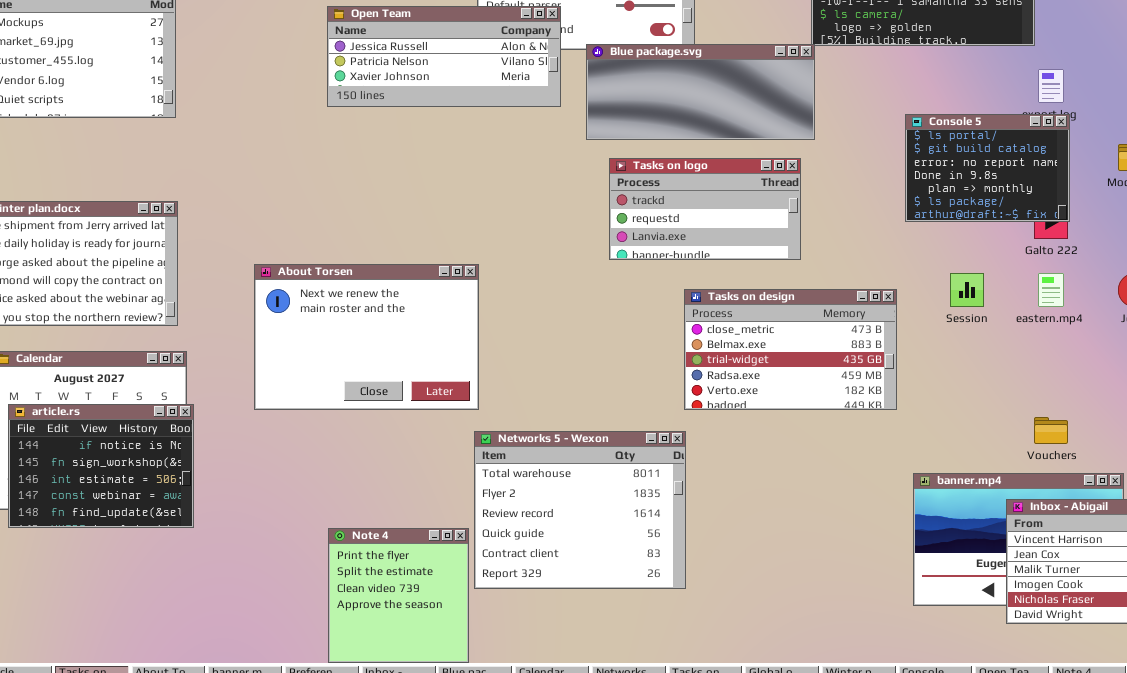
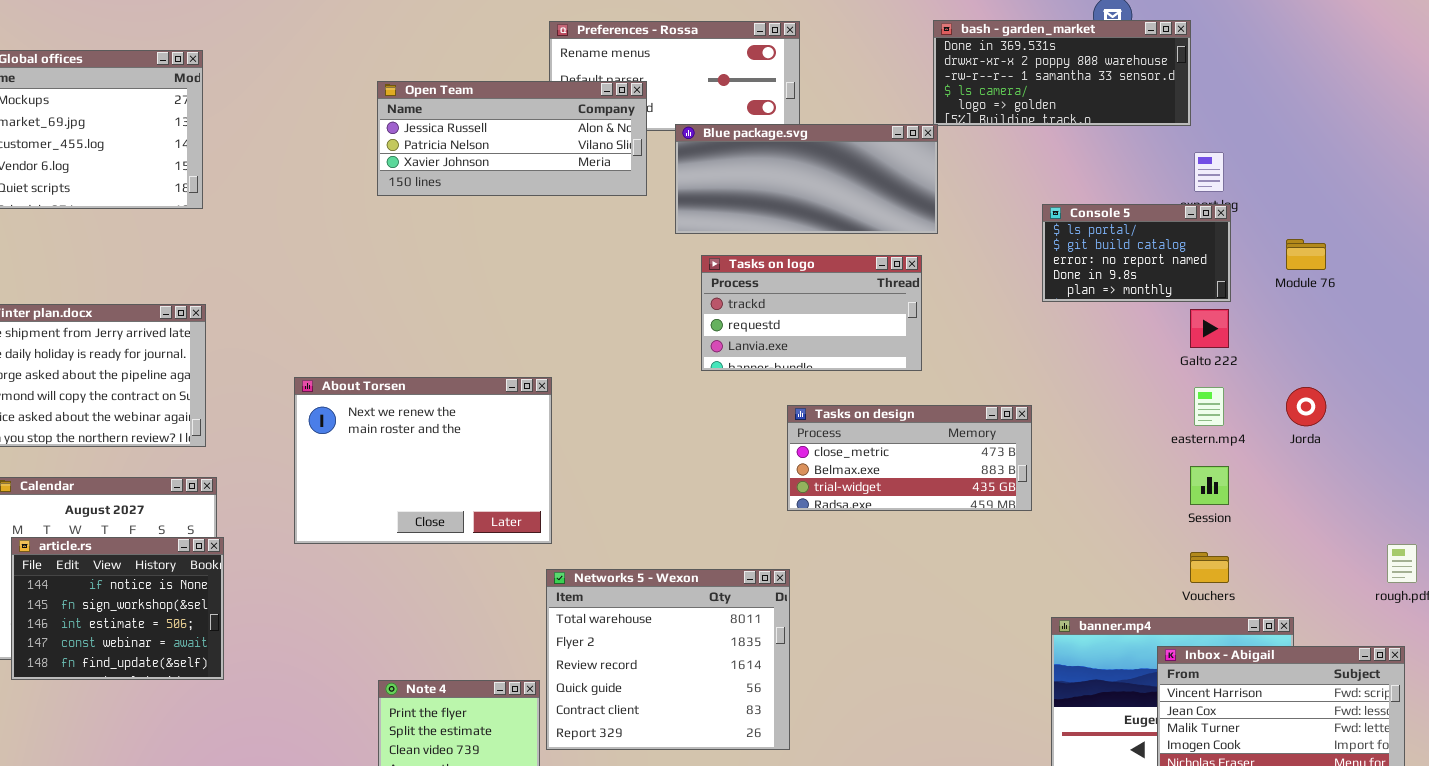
Console 5: [905,114,1070,222] -> [1042,204,1231,302], resized
Session: [950,273,984,307] -> [1190,466,1229,505], moved
Tasks on design: [684,289,897,410] -> [787,405,1032,511], resized

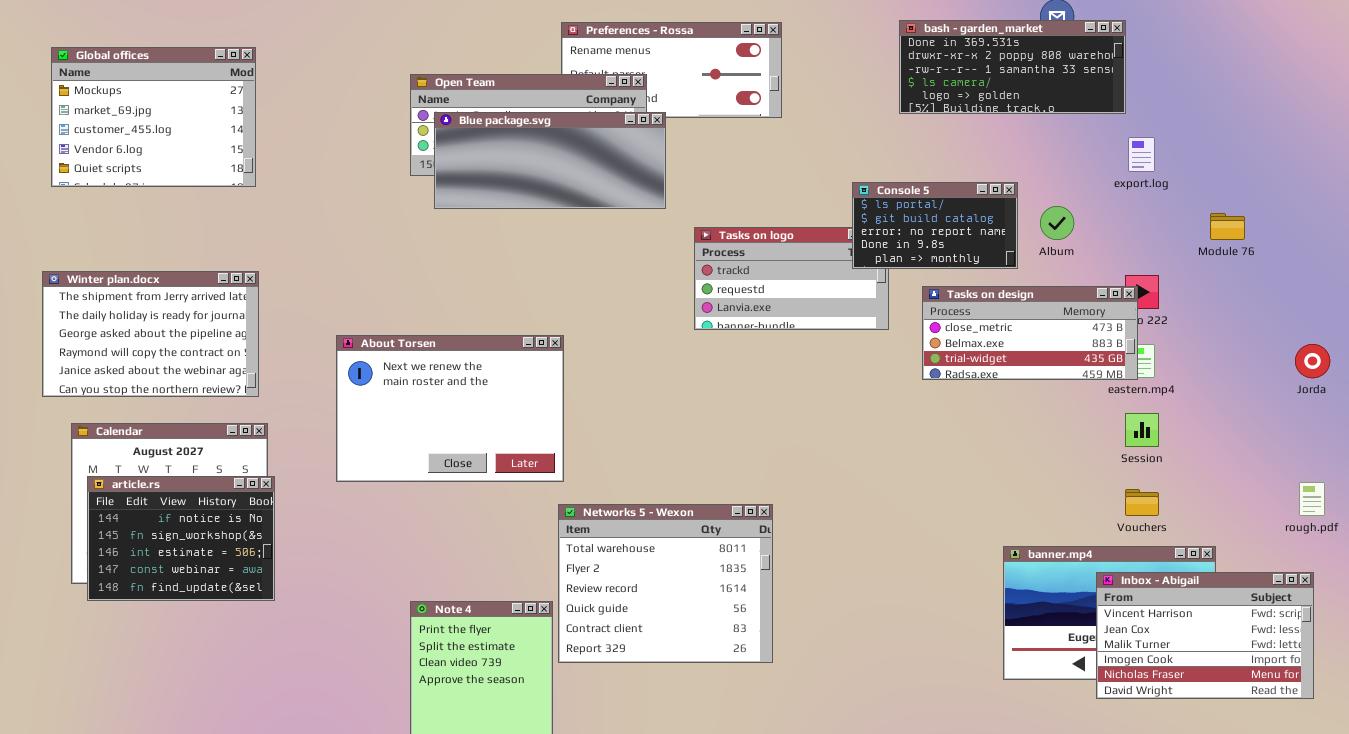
Blue package.svg: [675,124,938,234] -> [434,112,666,209], moved
Console 5: [1042,204,1231,302] -> [852,182,1018,269], moved
Jorda: [1286,387,1326,426] -> [1295,344,1330,378], moved
Tasks on design: [787,405,1032,511] -> [922,286,1138,380], moved

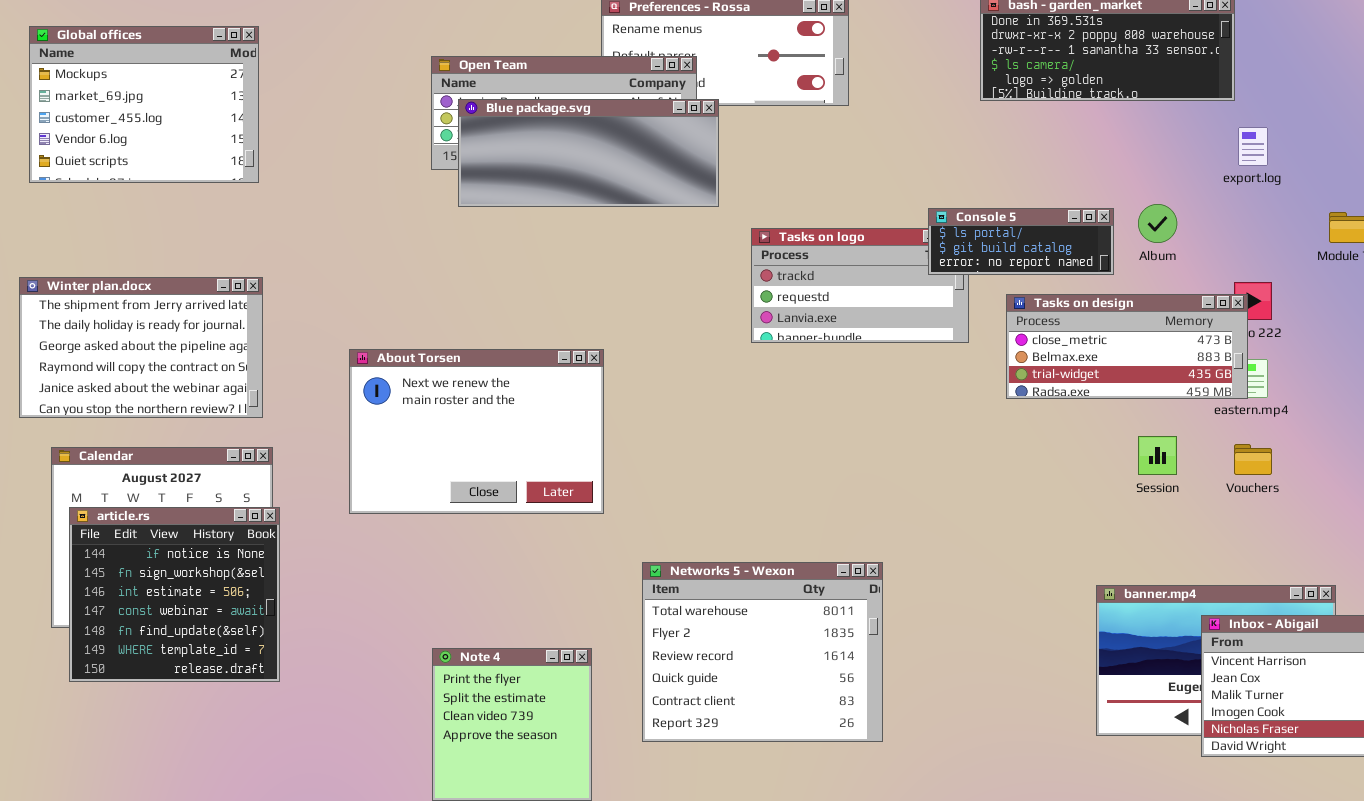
Console 5: [852,182,1018,269] -> [928,208,1114,275], resized
Session: [1125,413,1159,447] -> [1138,436,1177,475], moved
article.rs: [87,476,275,601] -> [69,507,280,682], resized
Vouchers: [1125,489,1159,516] -> [1234,444,1272,475], moved
Networks 5 - Wexon: [558,504,773,663] -> [642,562,883,742], moved

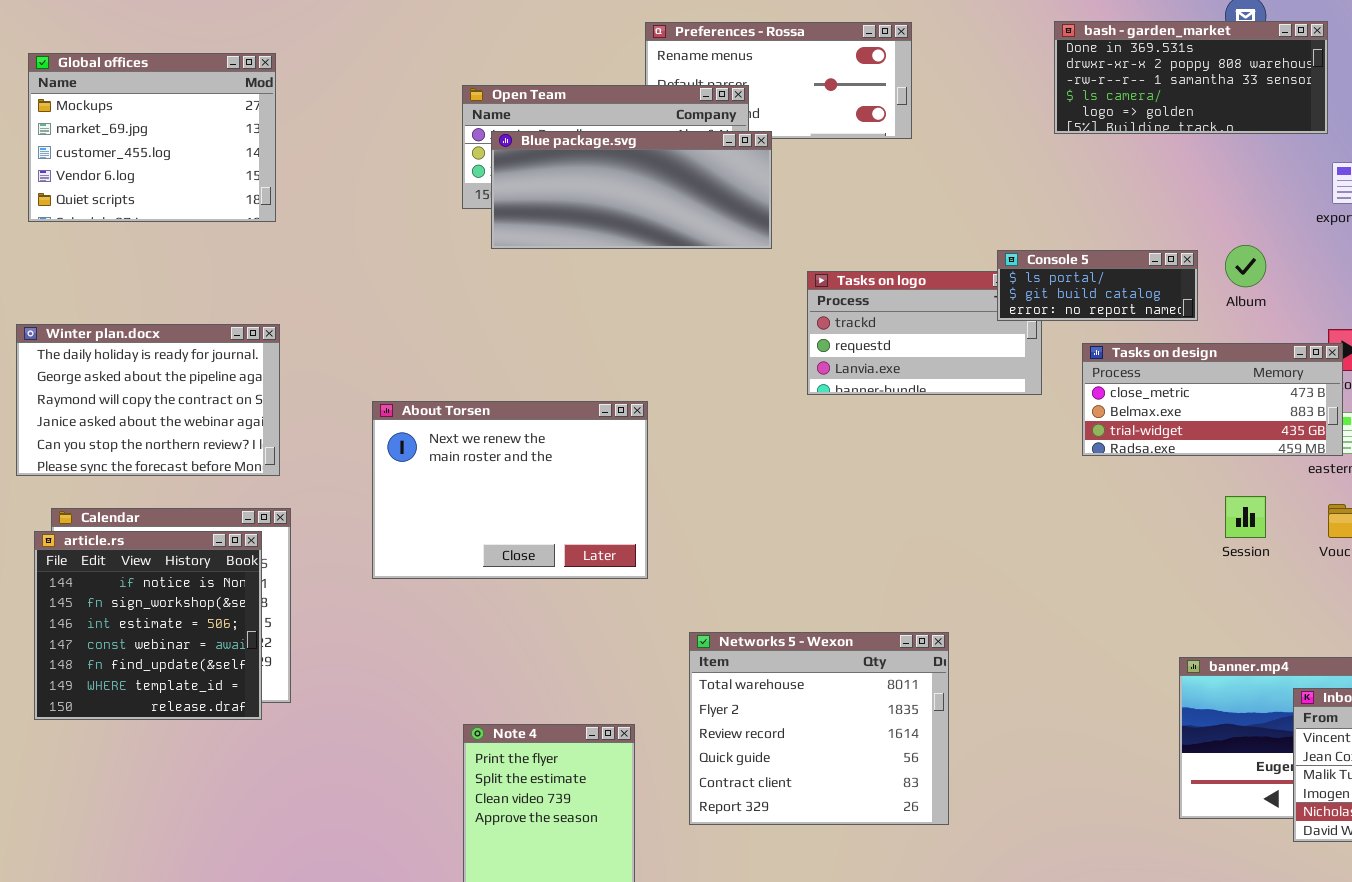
Winter plan.docx: [19,277,263,418] -> [16,324,280,476], scrolled down 1 row
article.rs: [69,507,280,682] -> [34,531,262,720], moved

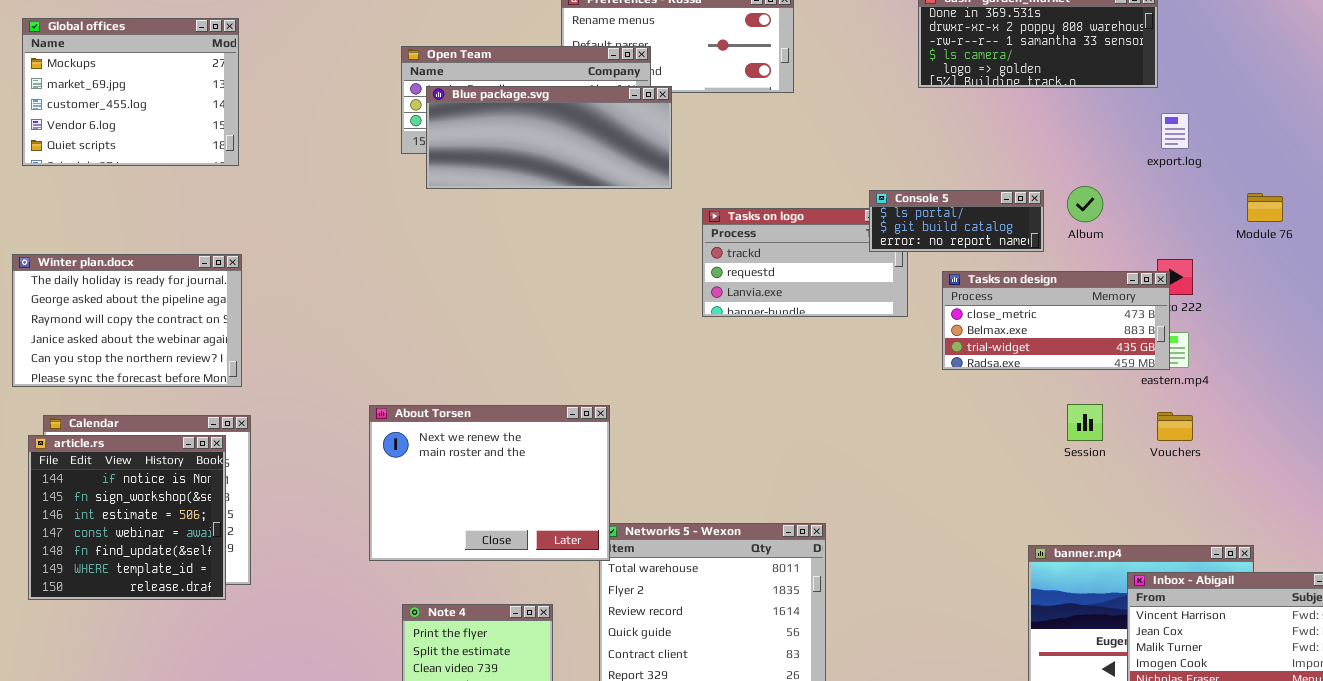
About Torsen: [372,401,648,579] -> [369,405,610,561], moved

